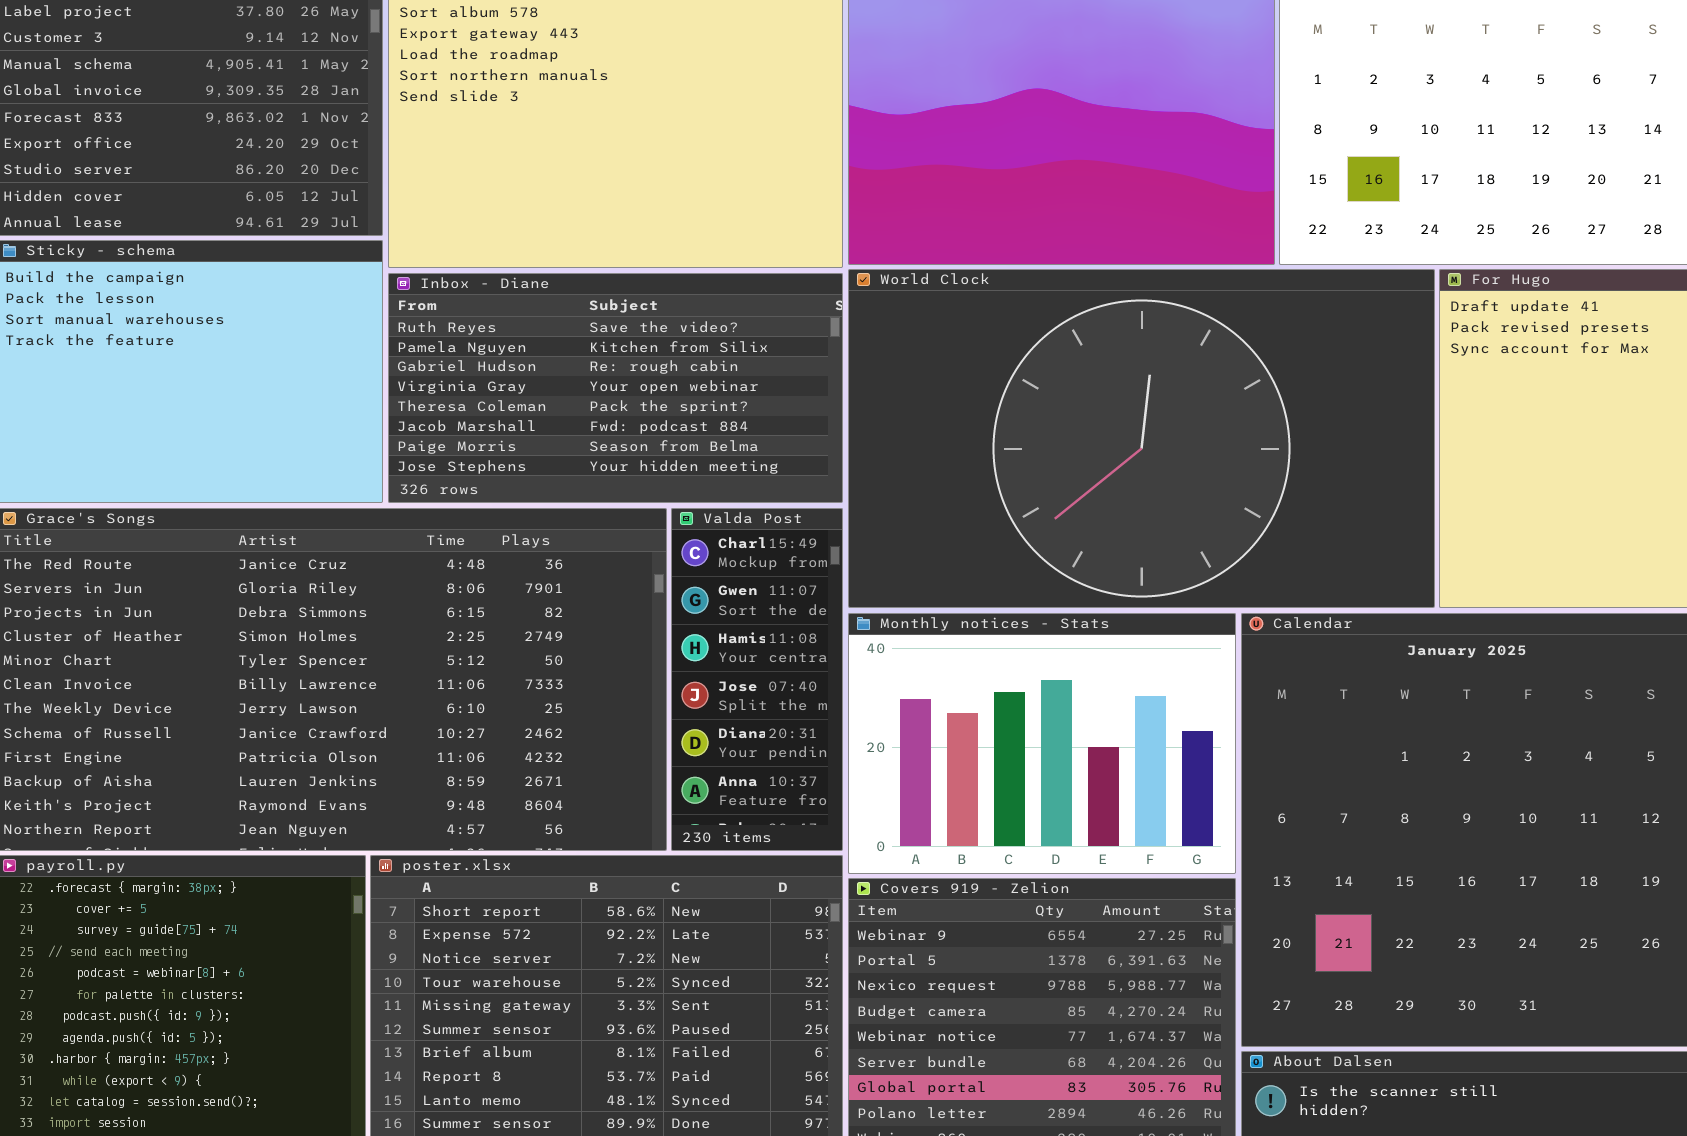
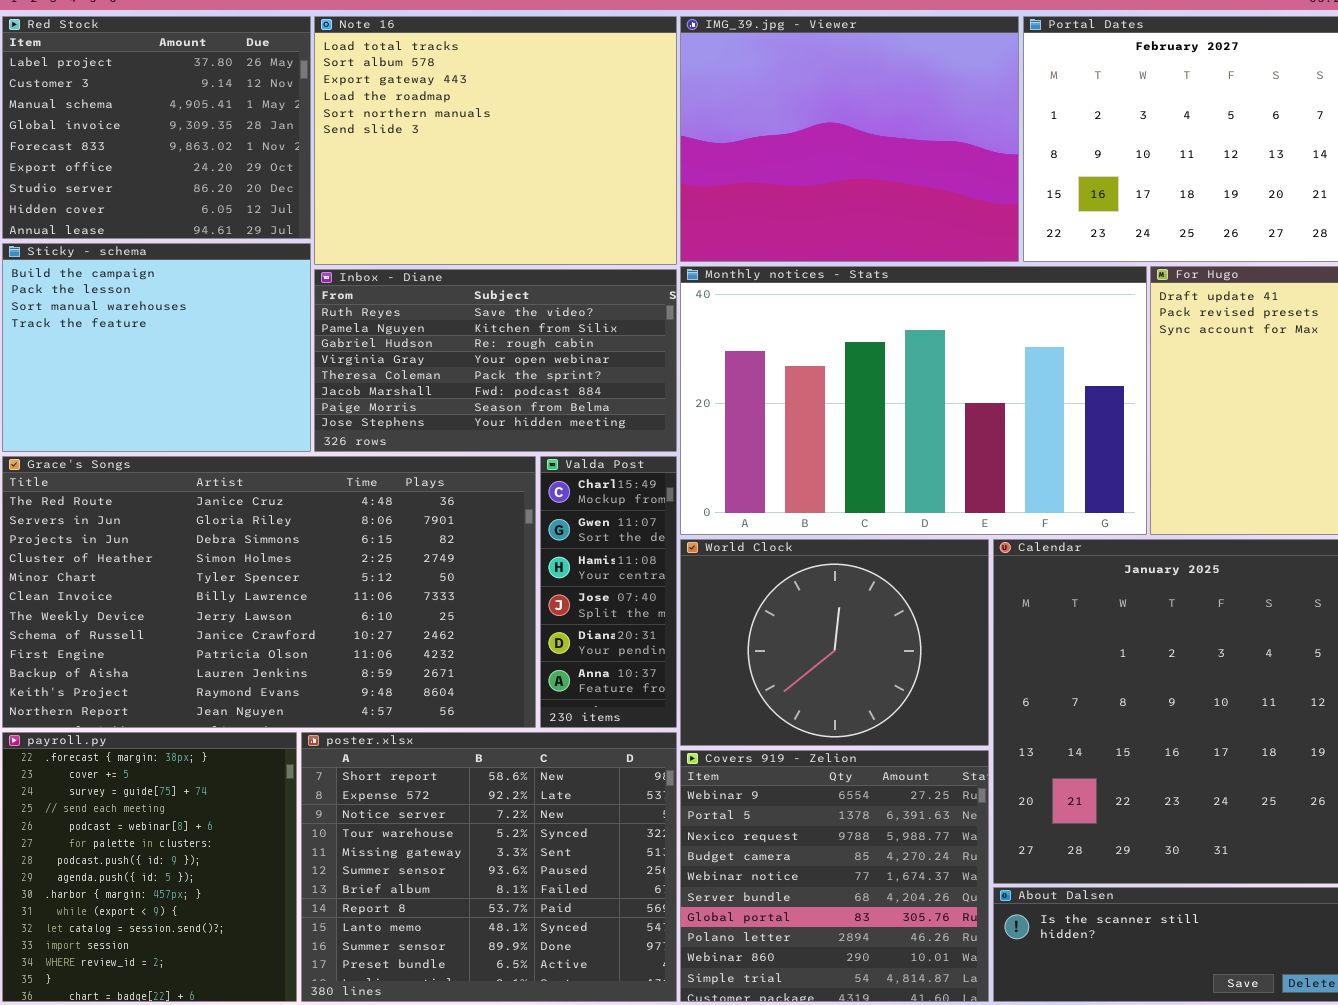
World Clock: [848,269,1435,608] -> [680,539,989,746], moved, resized
Monthly notices - Stats: [848,613,1236,874] -> [680,266,1147,535], moved, resized

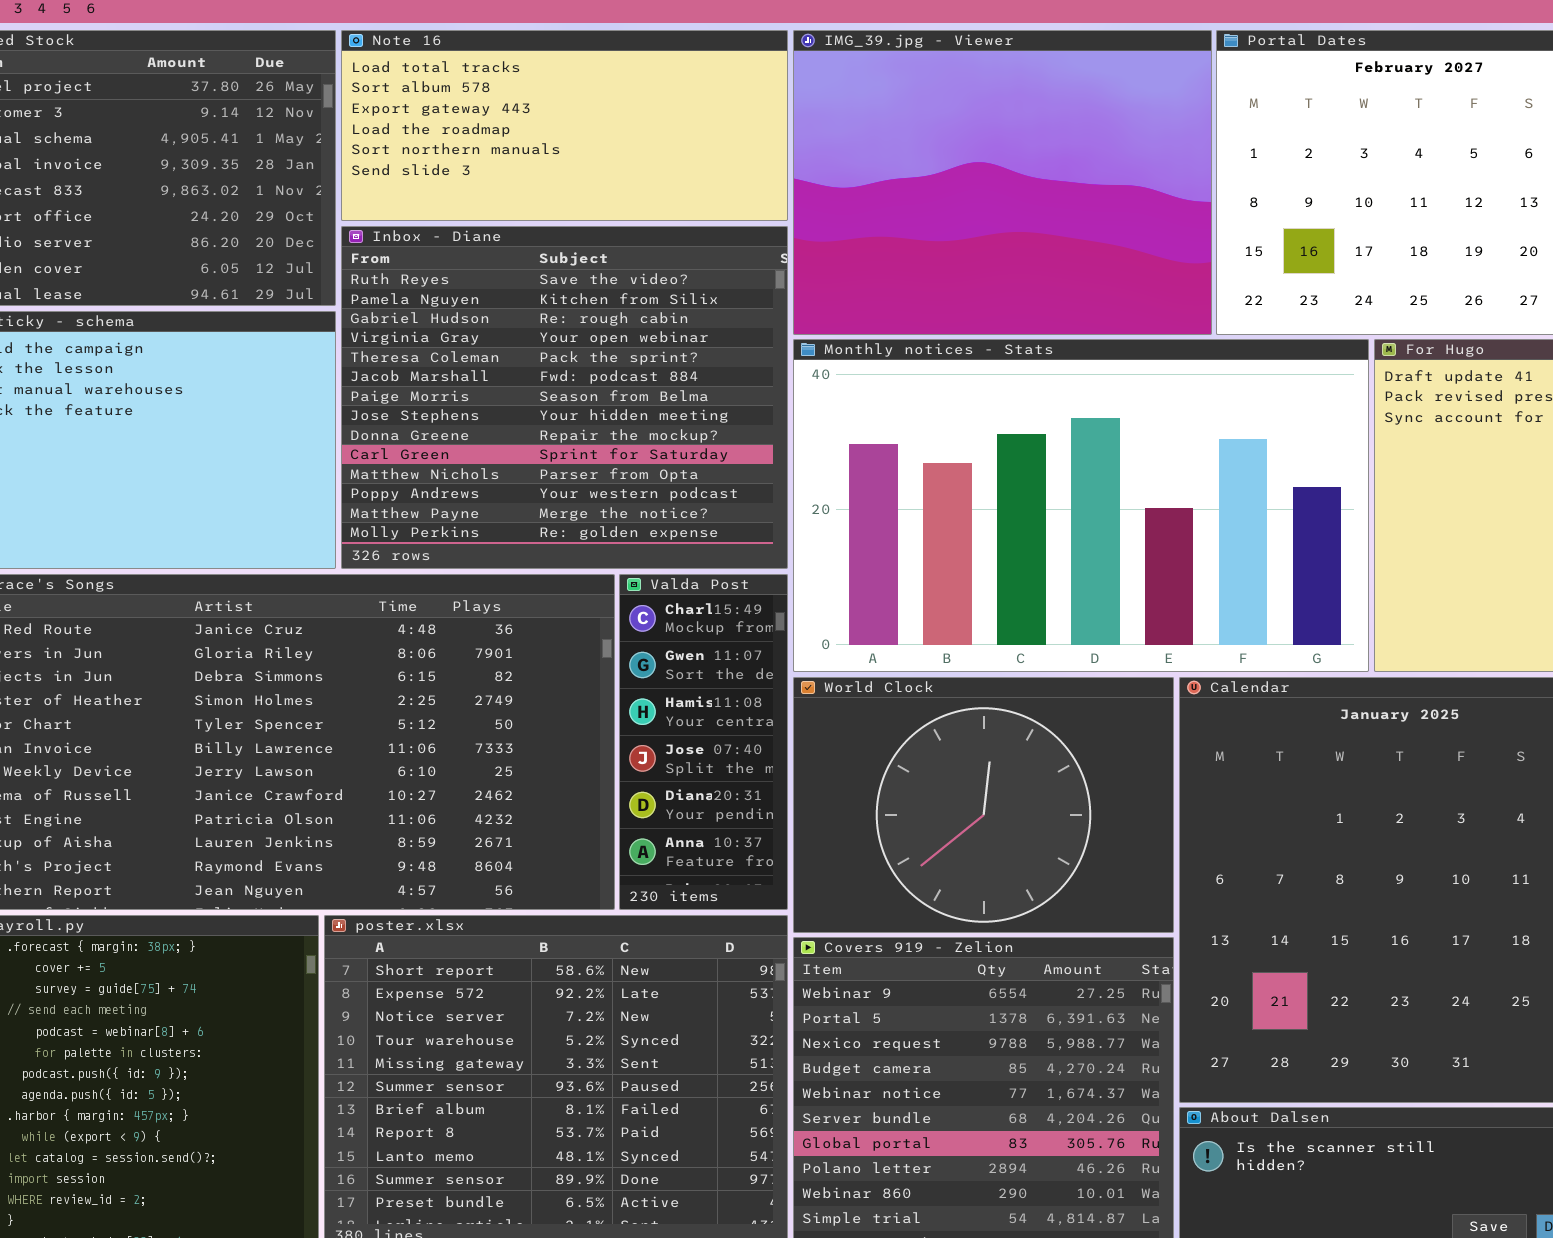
Note 16: [314,16,677,265] -> [341,30,788,221], resized
Inbox - Diane: [314,269,677,452] -> [341,226,788,569], resized

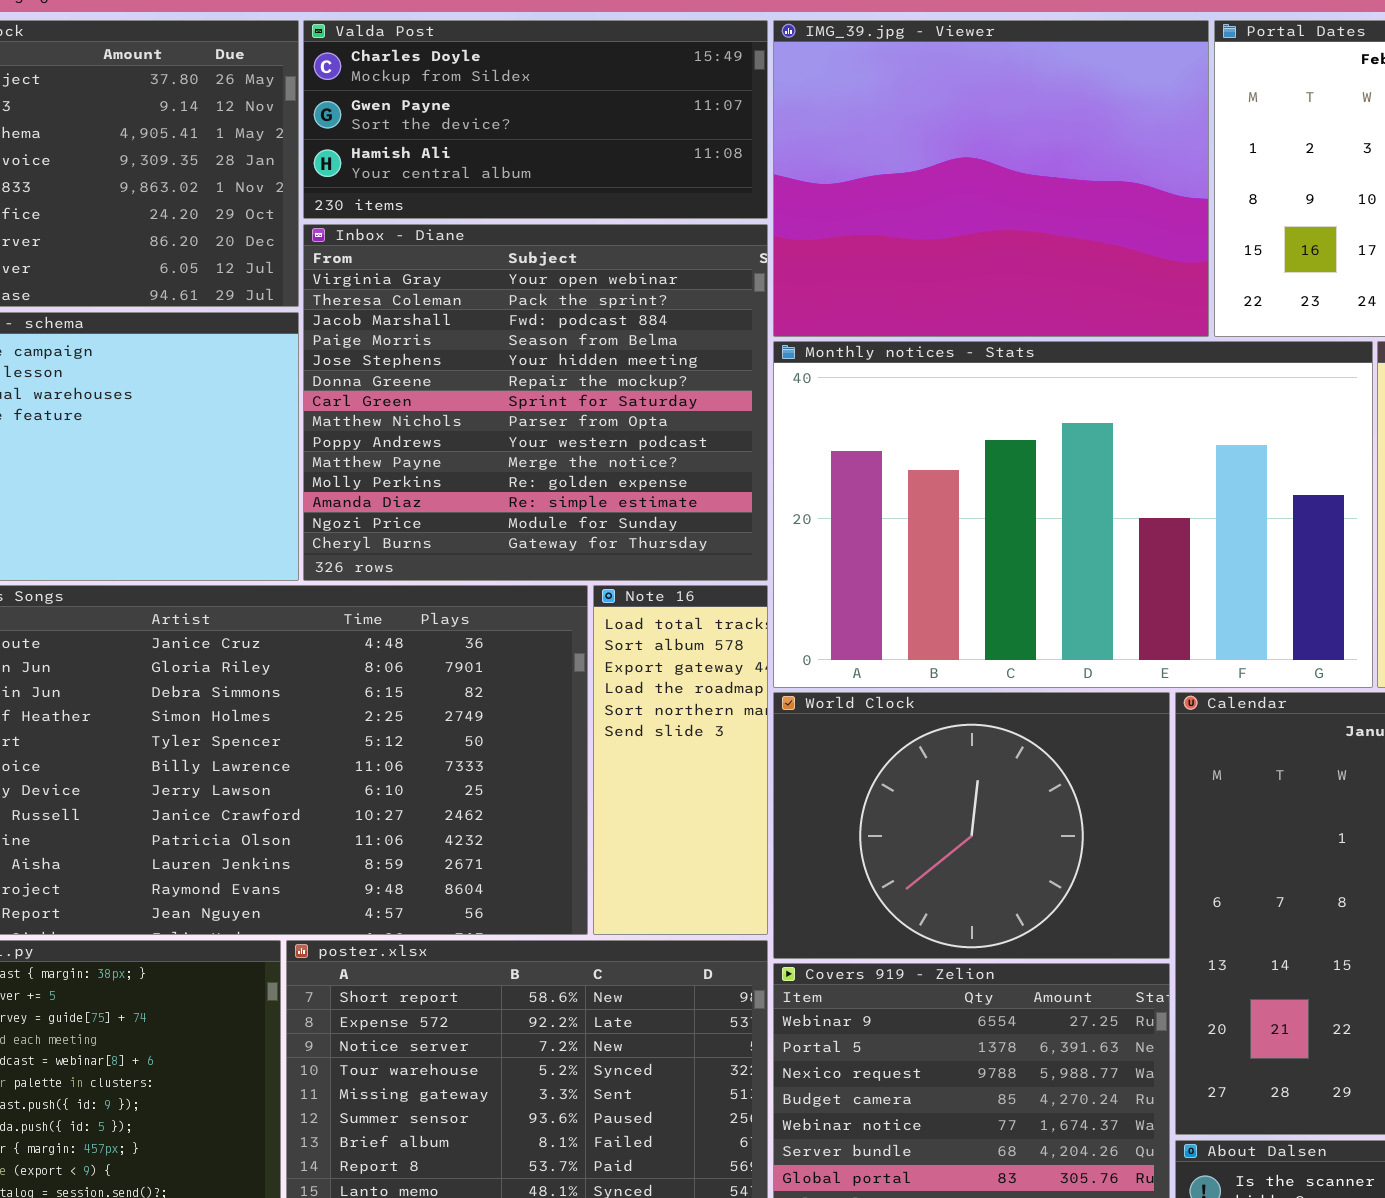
Note 16: [341,30,788,221] -> [593,585,768,935], moved, resized
Inbox - Diane: [341,226,788,569] -> [303,224,768,581], scrolled down 3 rows
Valda Post: [619,574,788,910] -> [303,20,768,219], moved, resized

